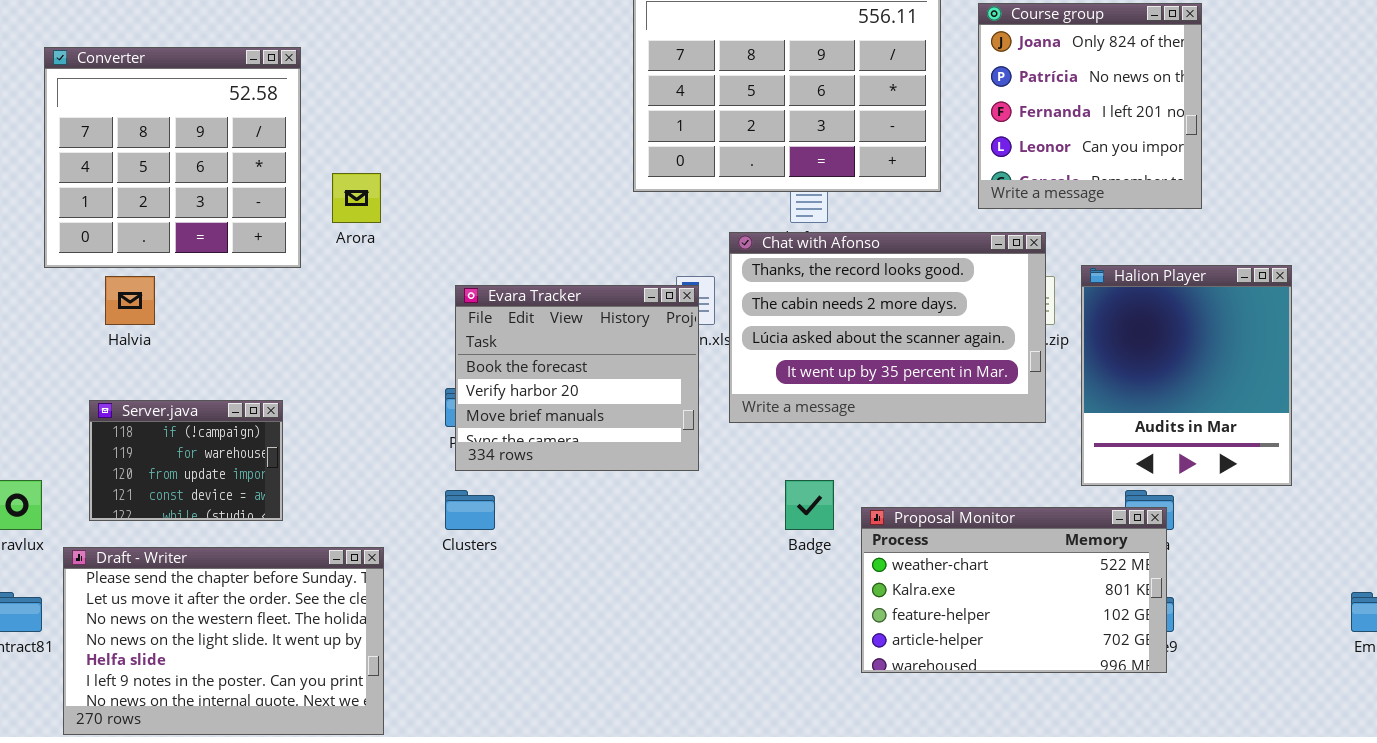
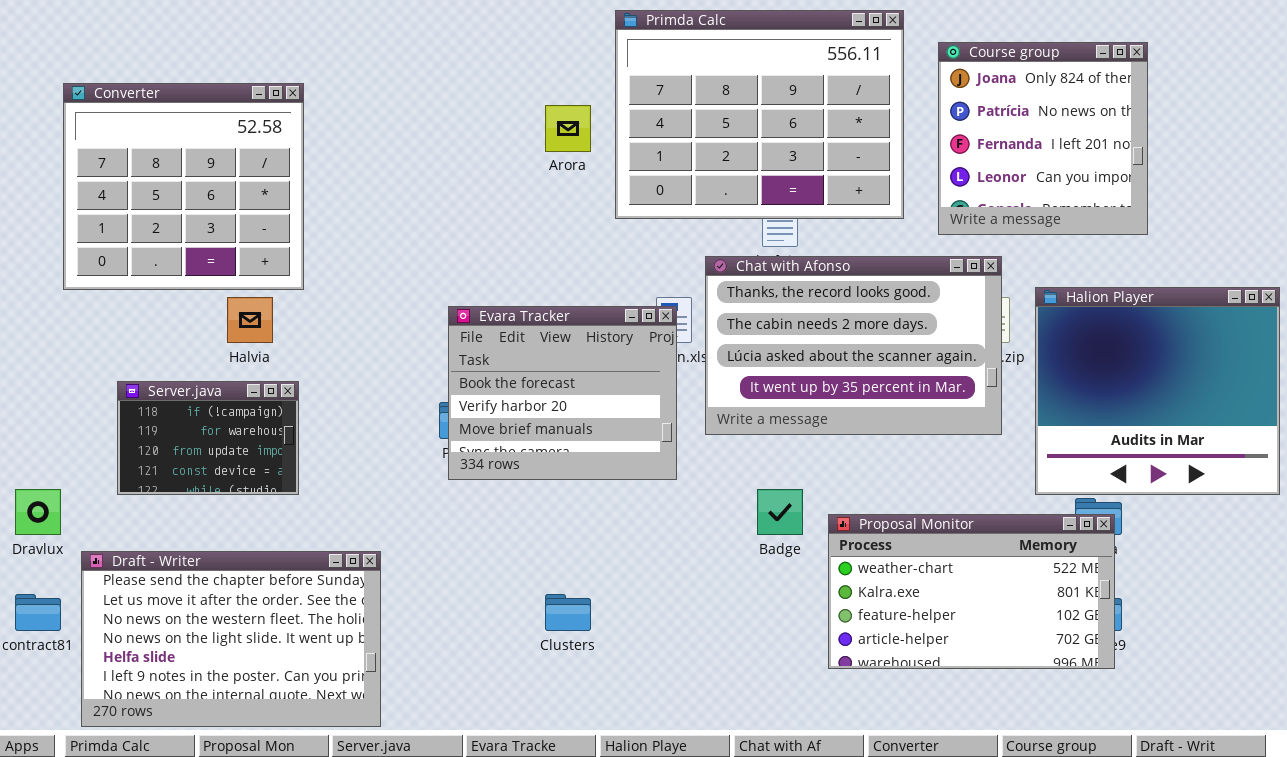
Arora: [332,173,381,223] -> [545,105,591,152], moved
Halion Player: [1081,265,1292,486] -> [1035,287,1280,495], resized
Halvia: [105,276,155,325] -> [227,297,273,343], moved
Server.java: [89,400,283,521] -> [117,381,299,495], moved
Clusters: [445,490,495,530] -> [545,594,591,631], moved

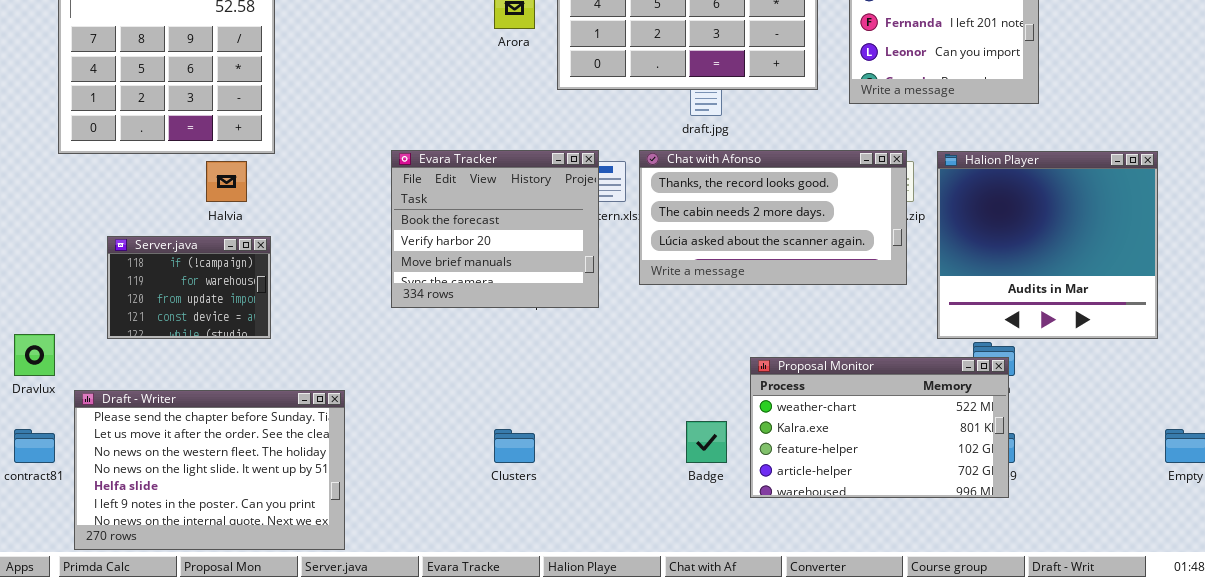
Chat with Afonso: [705,256,1002,435] -> [639,150,907,285], resized
Evara Tracker: [448,306,677,480] -> [391,150,599,308], moved
Badge: [757,489,803,535] -> [686,421,727,463], moved

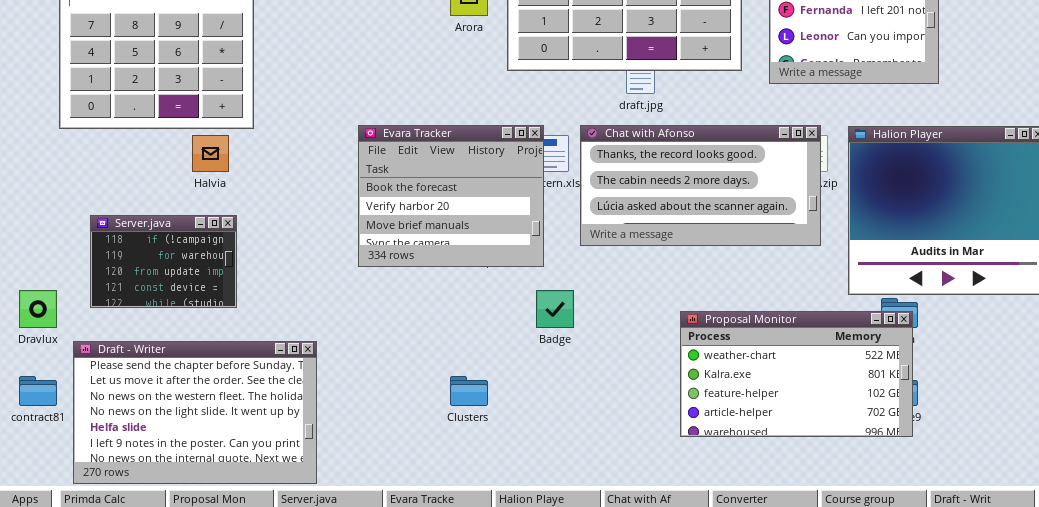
Server.java: [107,236,271,339] -> [90,215,237,308], moved
Badge: [686,421,727,463] -> [536,290,574,328], moved

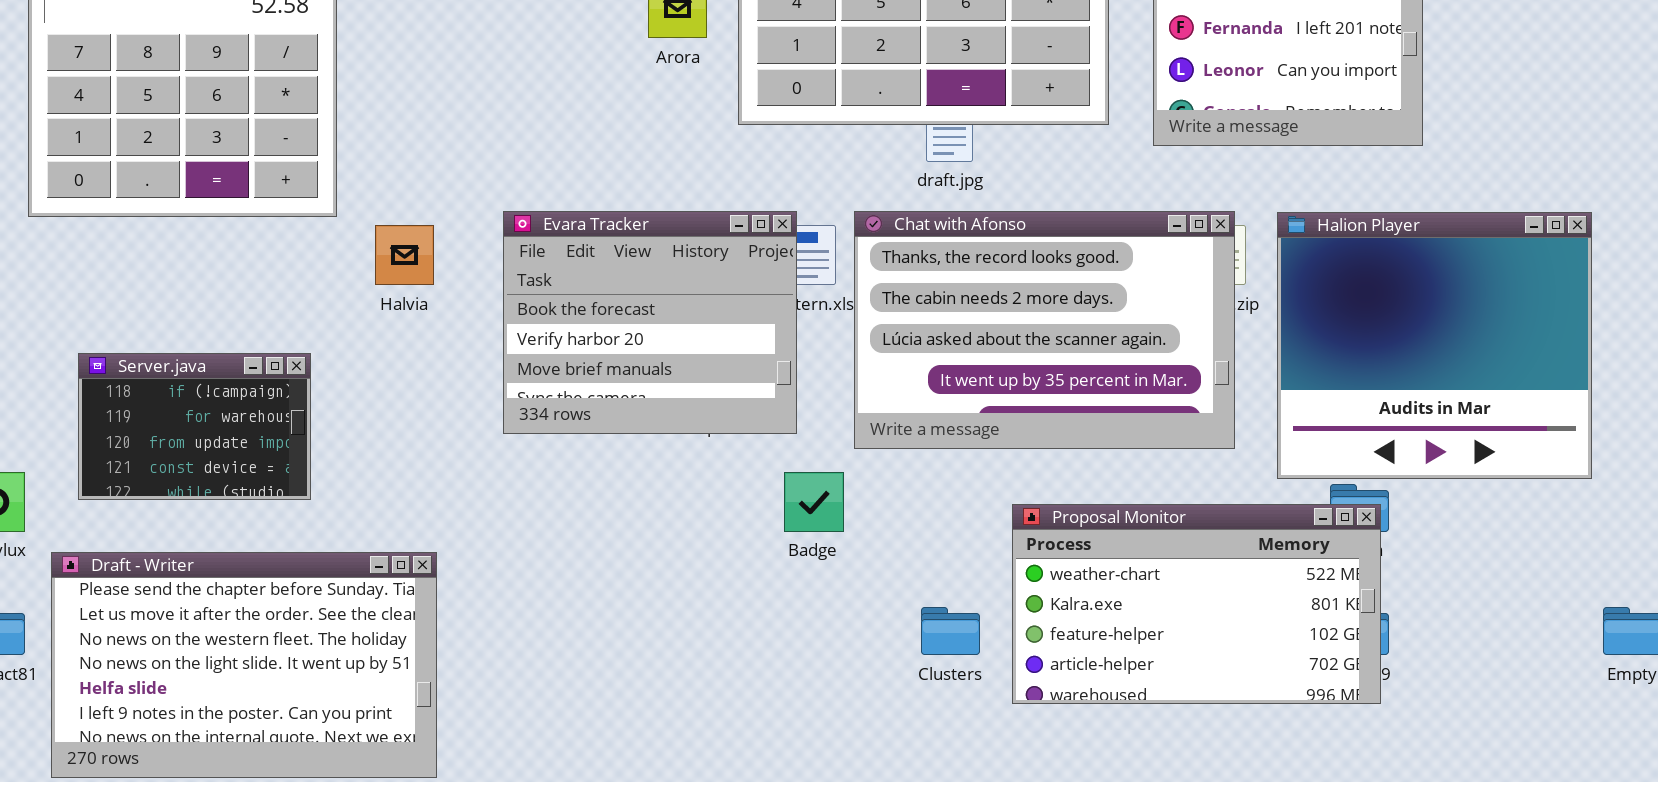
Chat with Afonso: [580,125,821,246] -> [854,211,1235,449], resized
Halvia: [192,135,229,172] -> [375,225,434,285], moved
Clusters: [450,376,488,406] -> [921,607,980,655], moved

